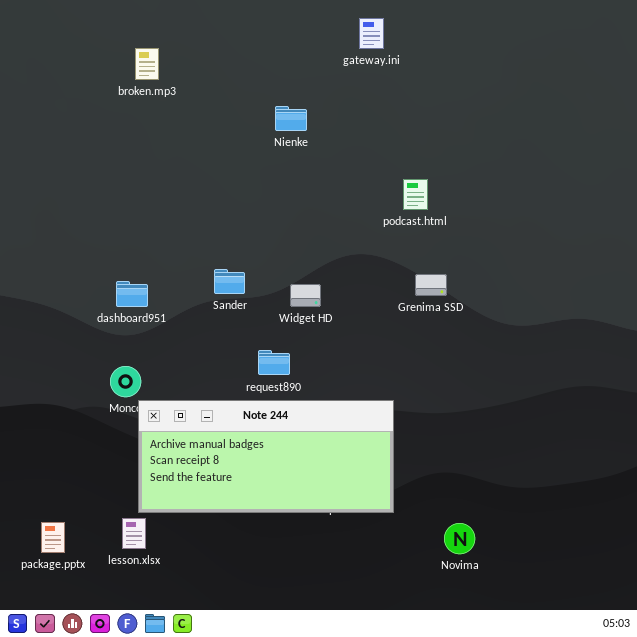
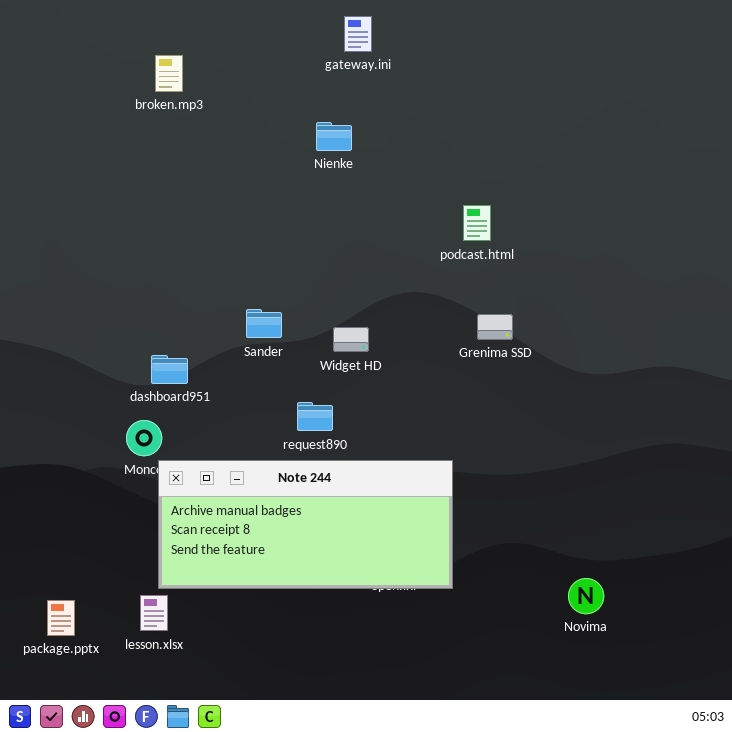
gateway.ini: [359,18,384,49] -> [344,16,372,52], moved
dashboard951: [116,281,148,307] -> [151,355,188,384], moved
Novima: [444,523,475,554] -> [568,578,604,614], moved

